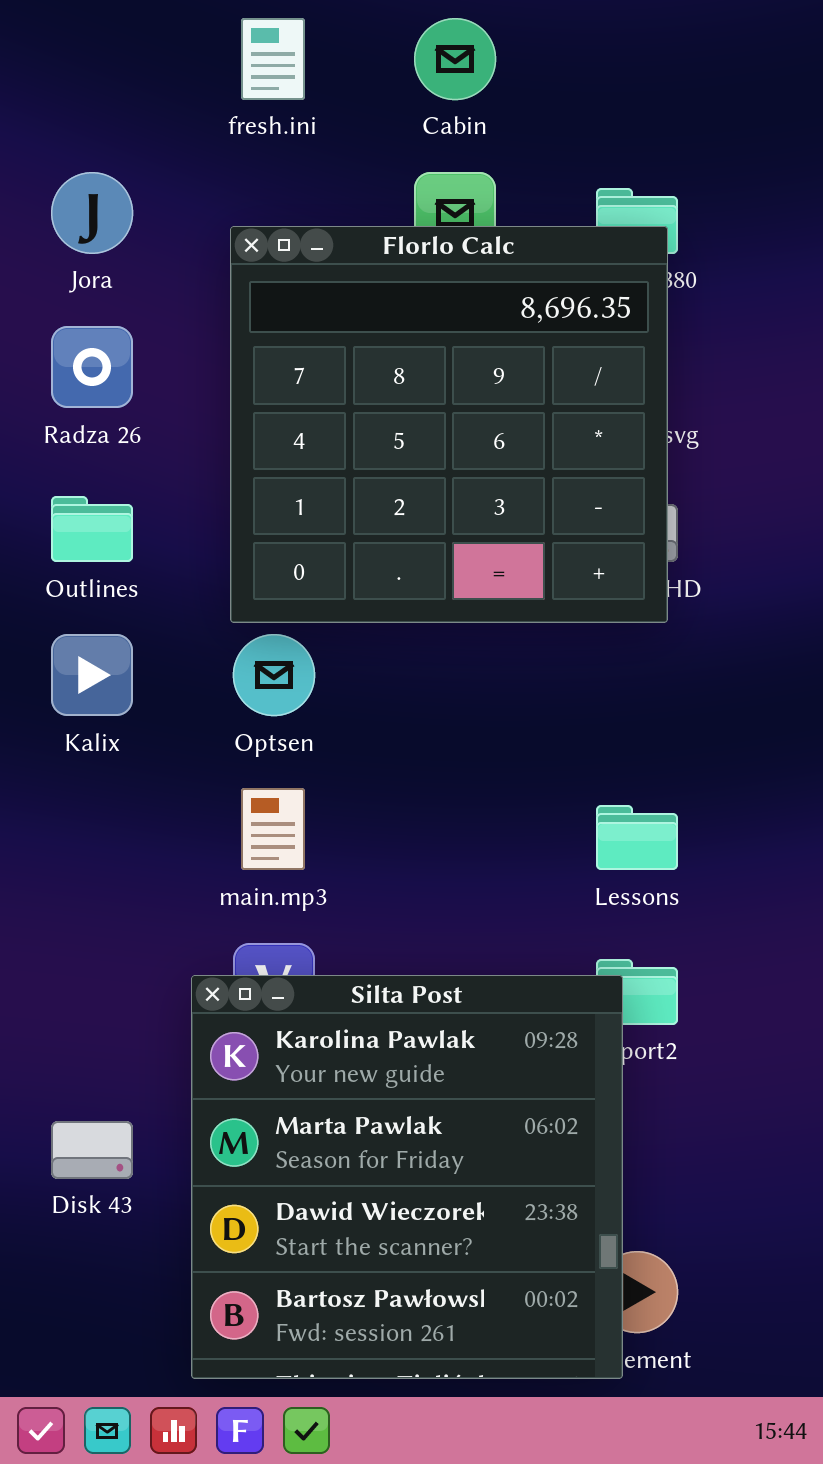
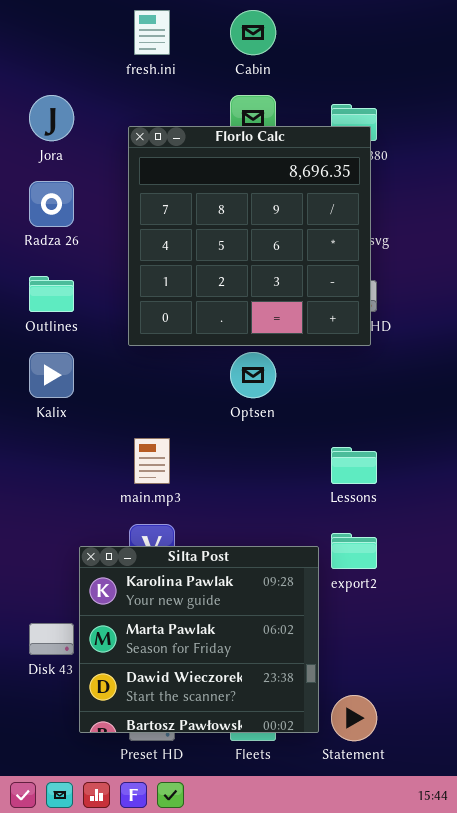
Optsen: [233,634,315,716] -> [230,352,276,398], moved
Silta Post: [191,975,623,1379] -> [79,546,319,733], moved, resized

